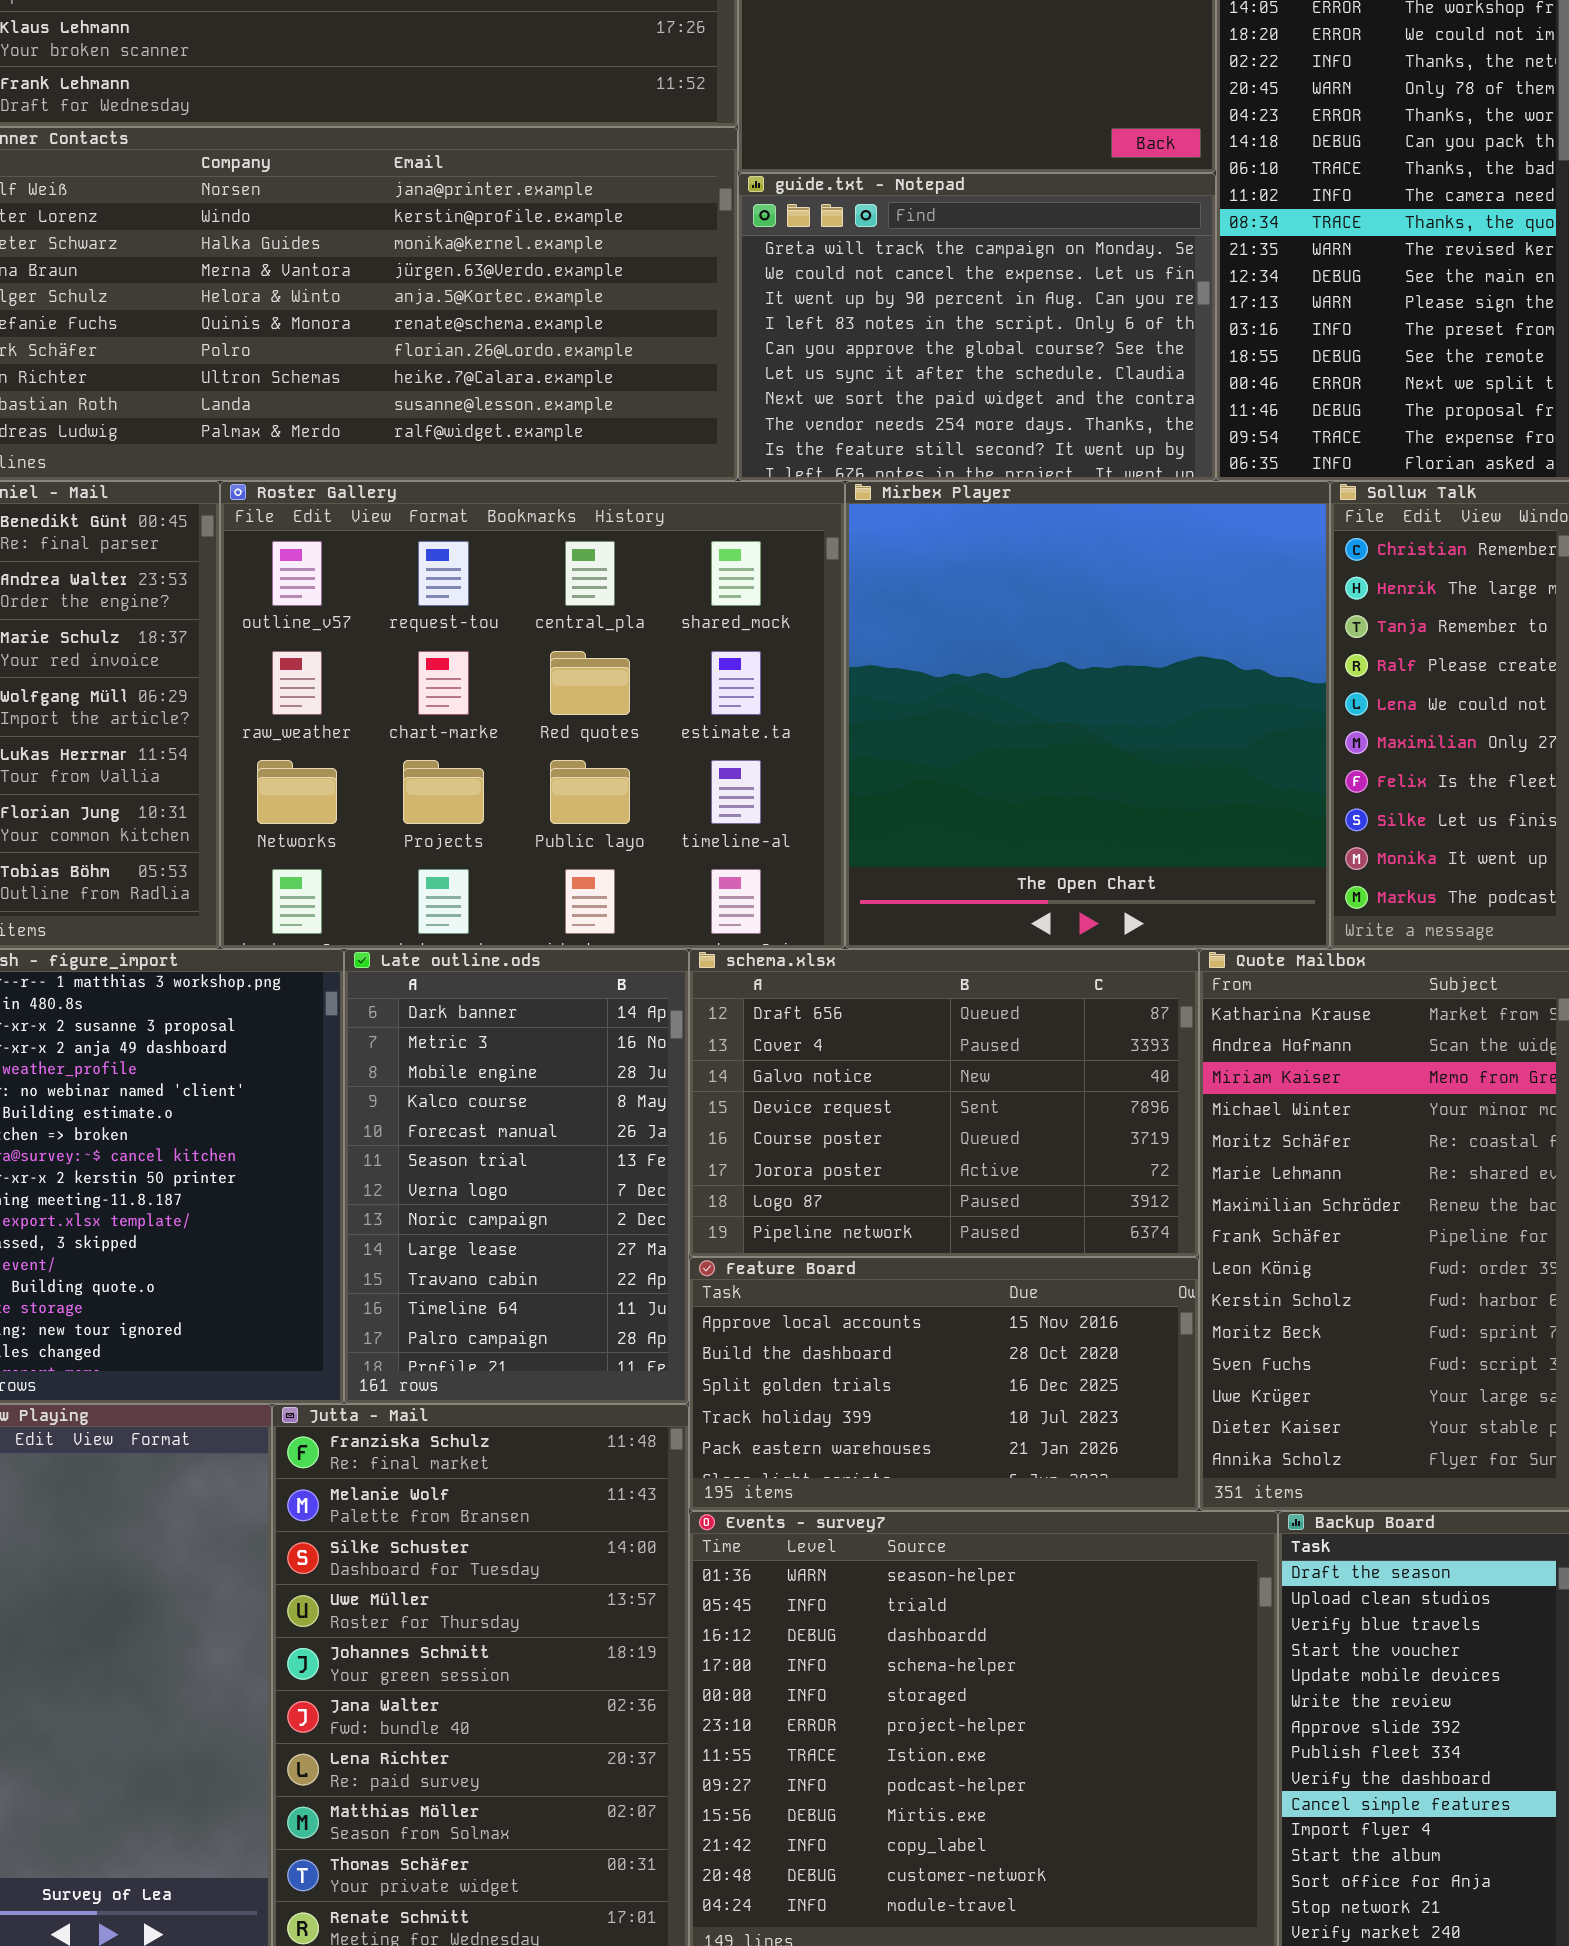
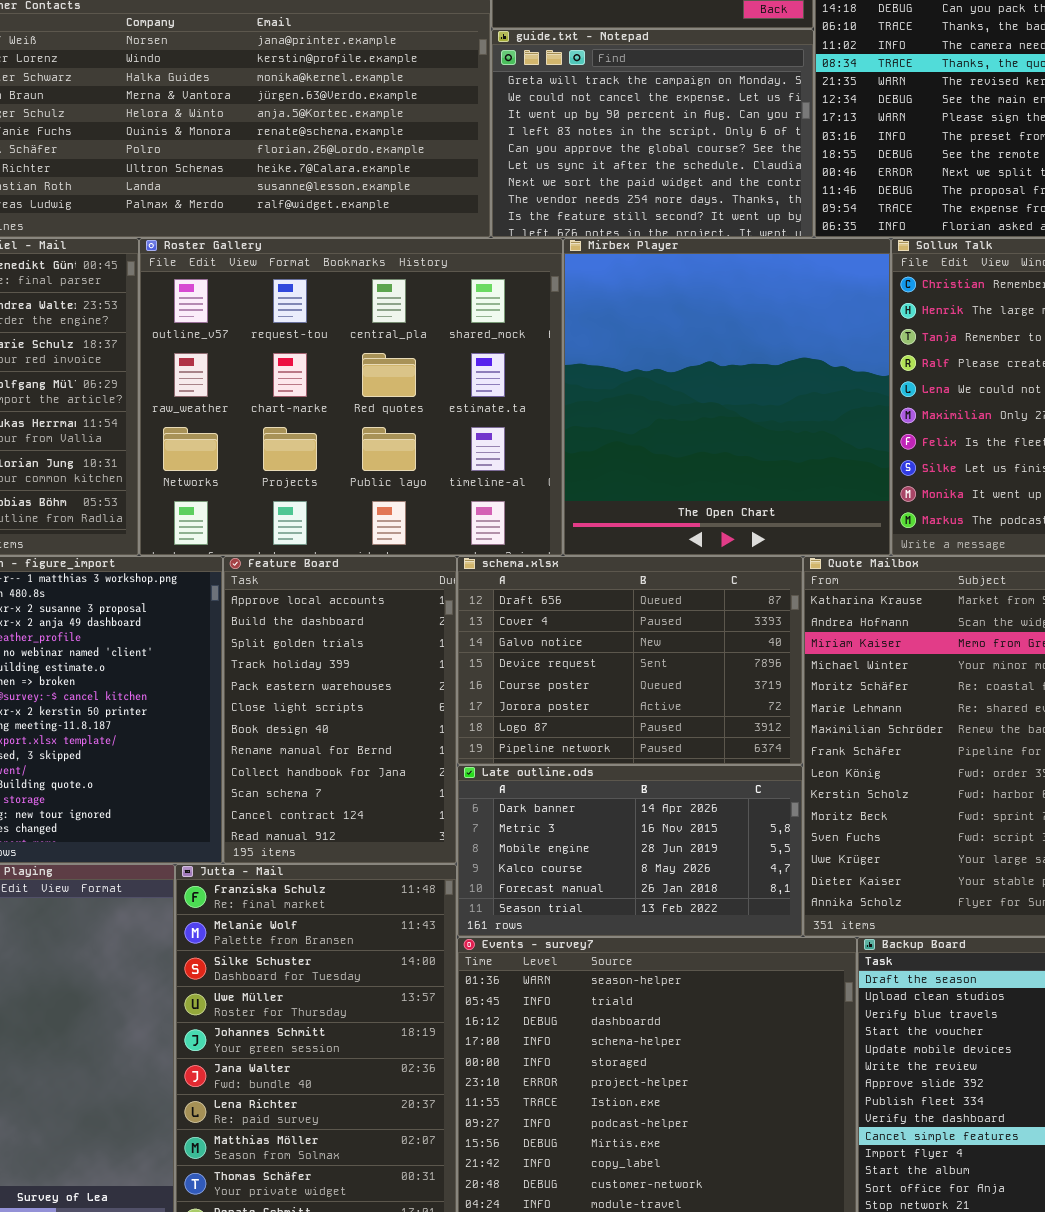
Late outline.ods: [344,949,689,1404] -> [457,765,803,937], moved, resized
Feature Board: [689,1257,1199,1511] -> [223,556,457,864], moved, resized

